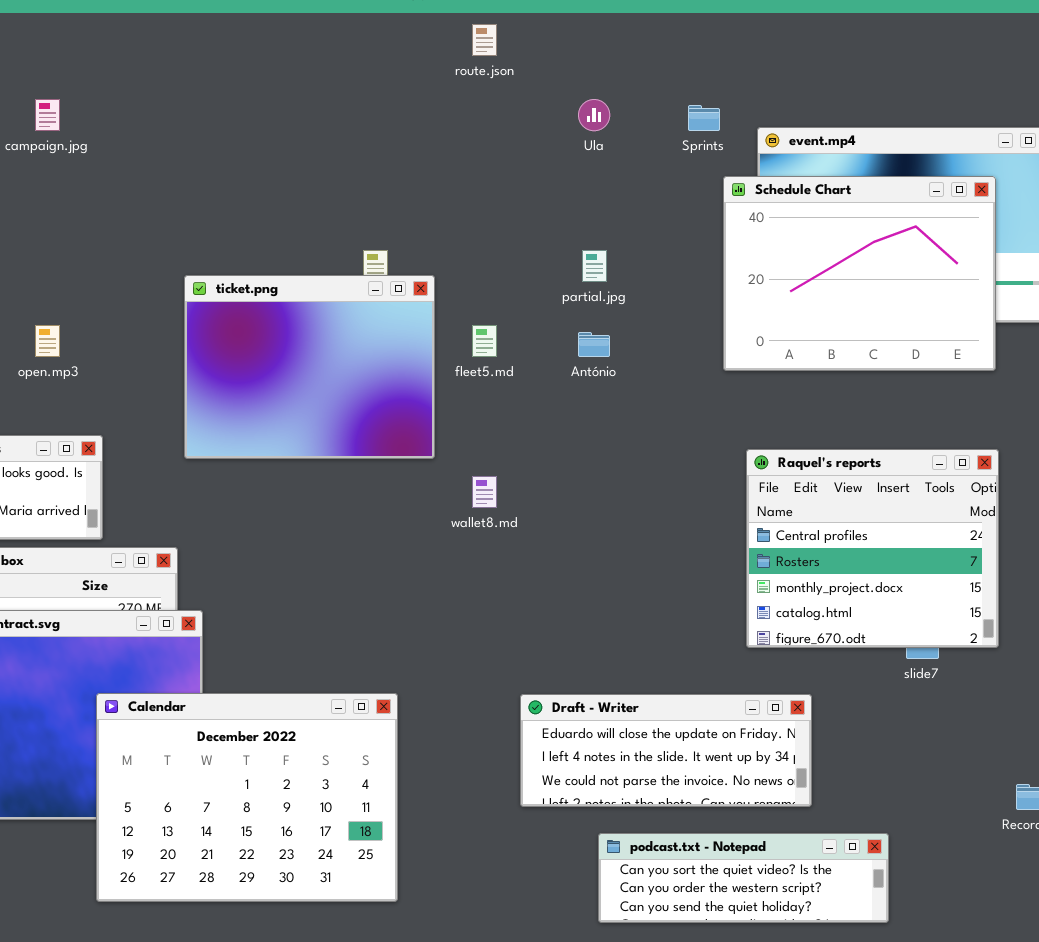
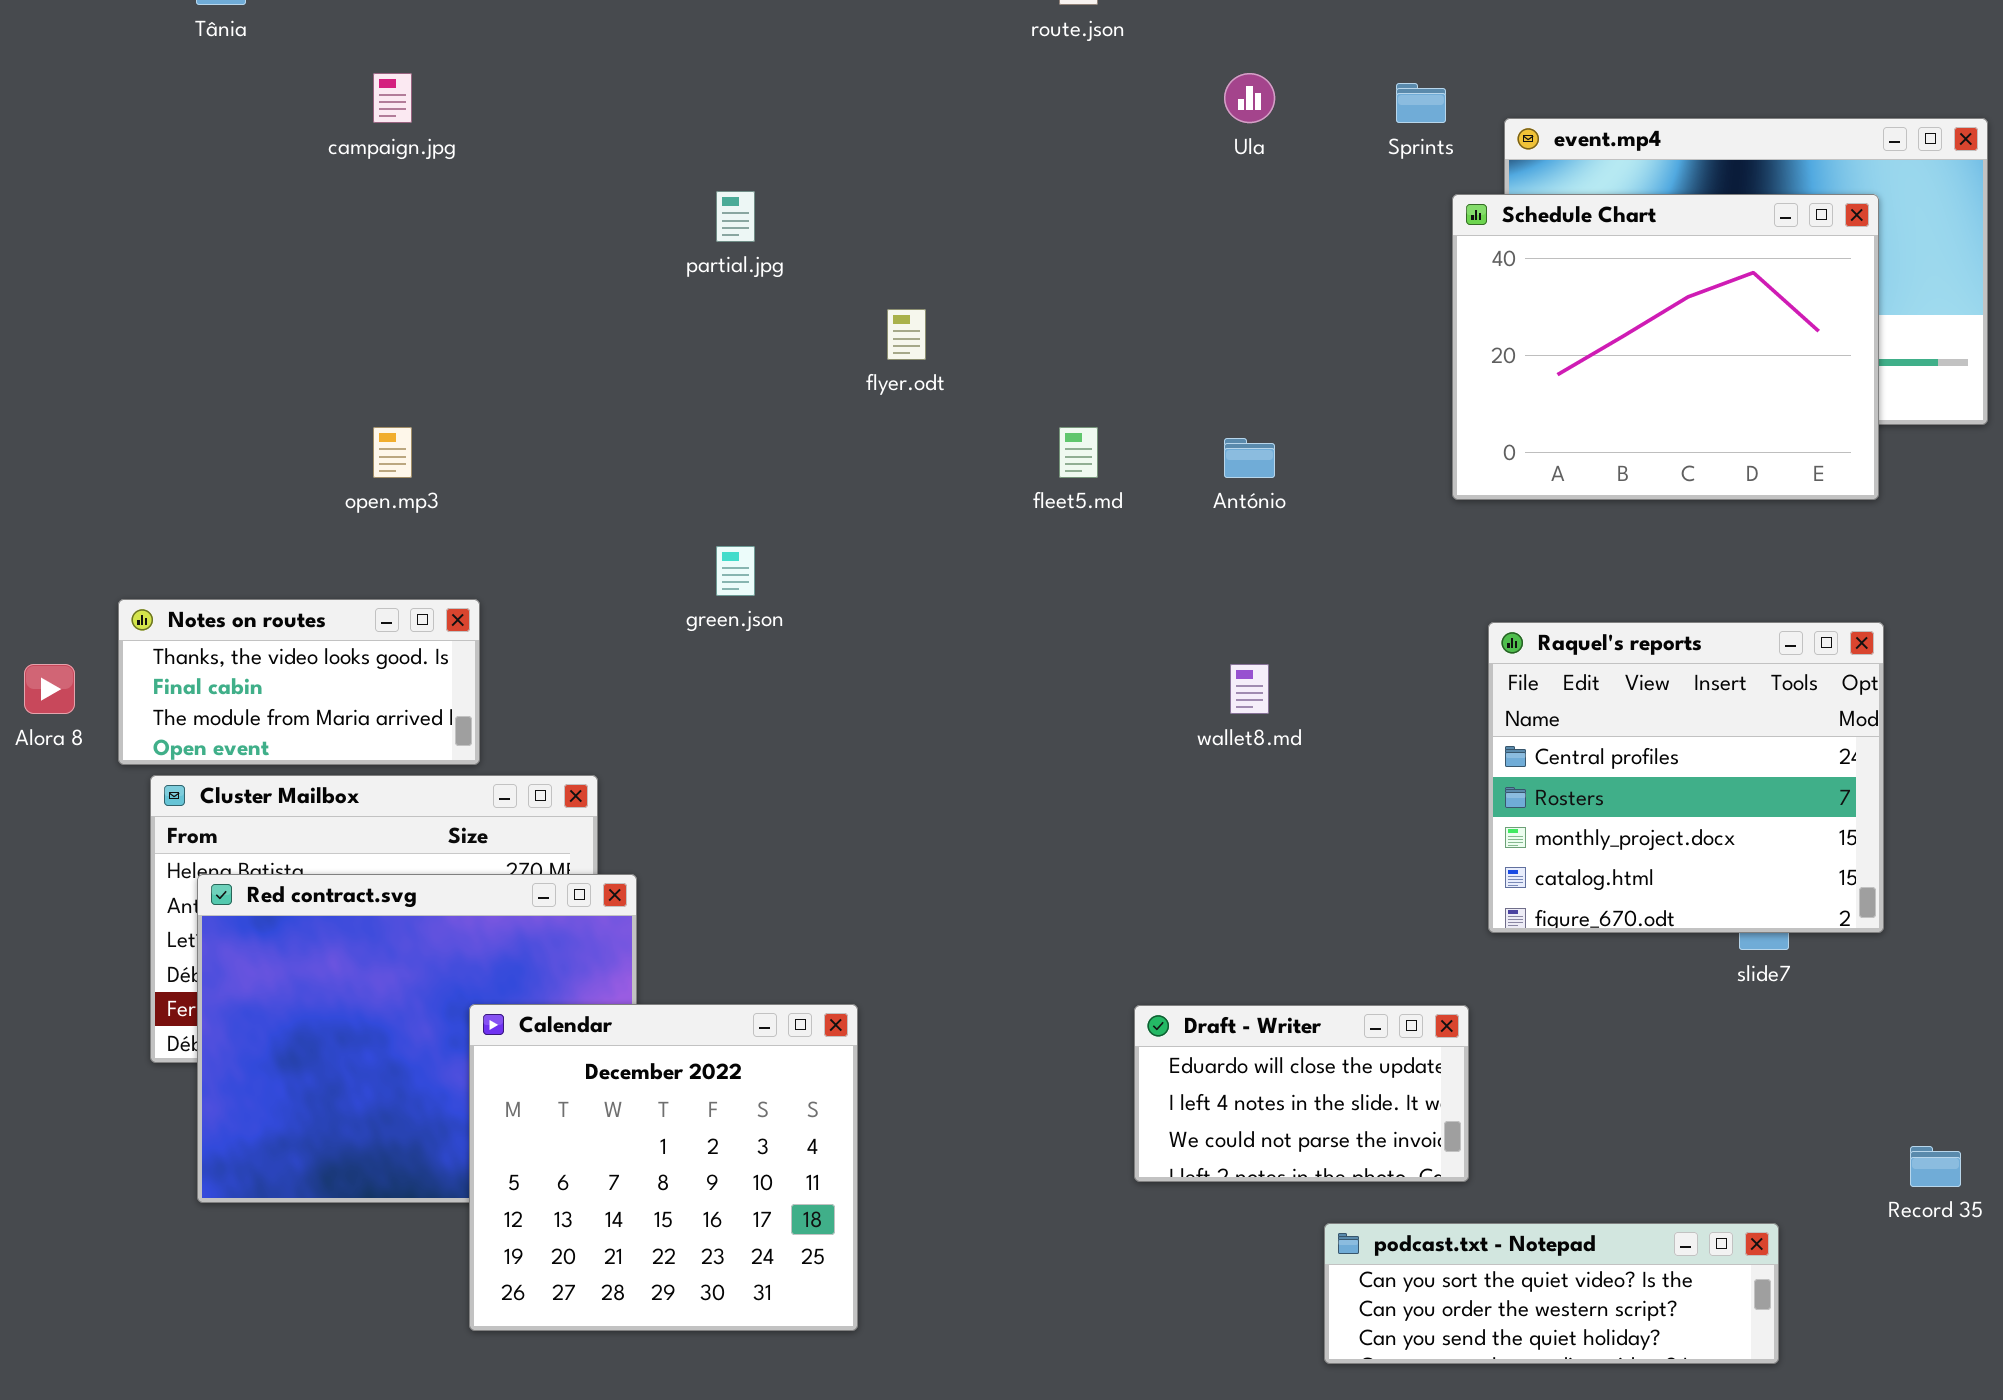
partial.jpg: [582,250,607,282] -> [716,191,755,242], moved
ticket.png: [184,275,435,459] -> none, closed
wallet8.md: [472,476,497,508] -> [1230,664,1269,714], moved
Calendar: [96,693,398,902] -> [469,1004,858,1331], resized
Draft - Writer: [520,694,812,807] -> [1134,1005,1469,1182], resized
podcast.txt - Notepad: [598,833,889,923] -> [1324,1223,1779,1364], moved

